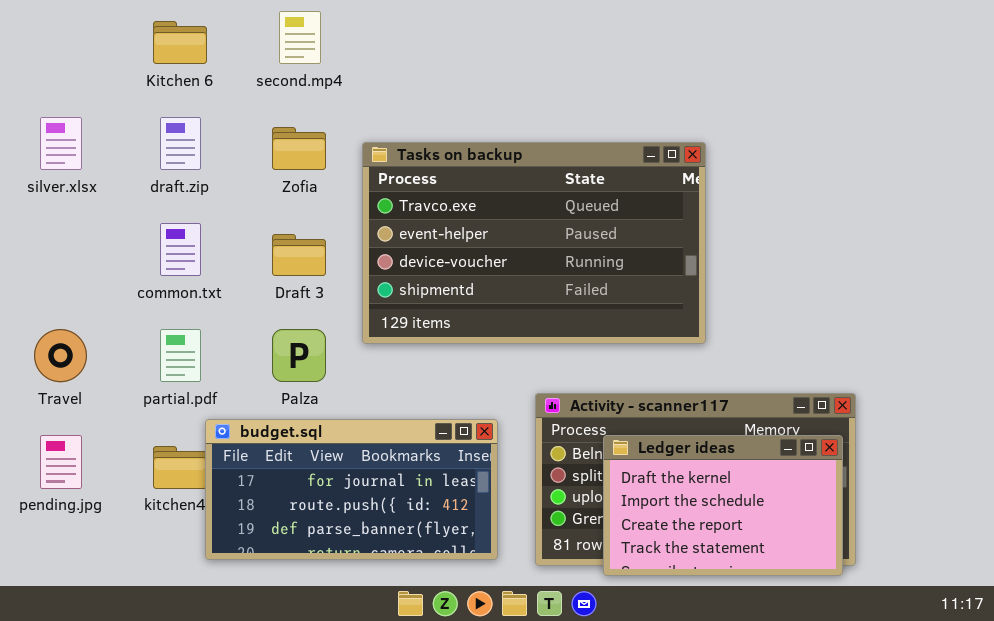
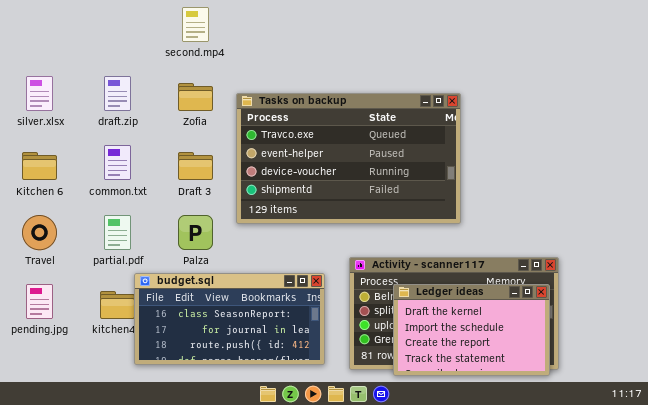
Kitchen 6: [153,21,207,64] -> [22,152,57,180], moved
budget.sql: [205,419,498,560] -> [134,273,325,365], scrolled up 1 row

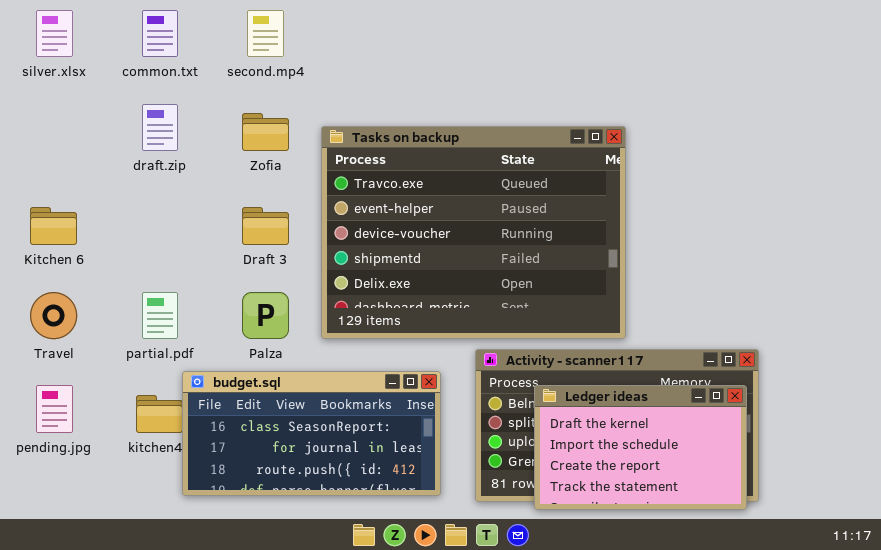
silver.xlsx: [26,76,53,111] -> [36,10,73,57], moved
Tasks on backup: [236,93,461,224] -> [321,126,626,339], resized
common.txt: [104,145,131,180] -> [142,10,178,57], moved

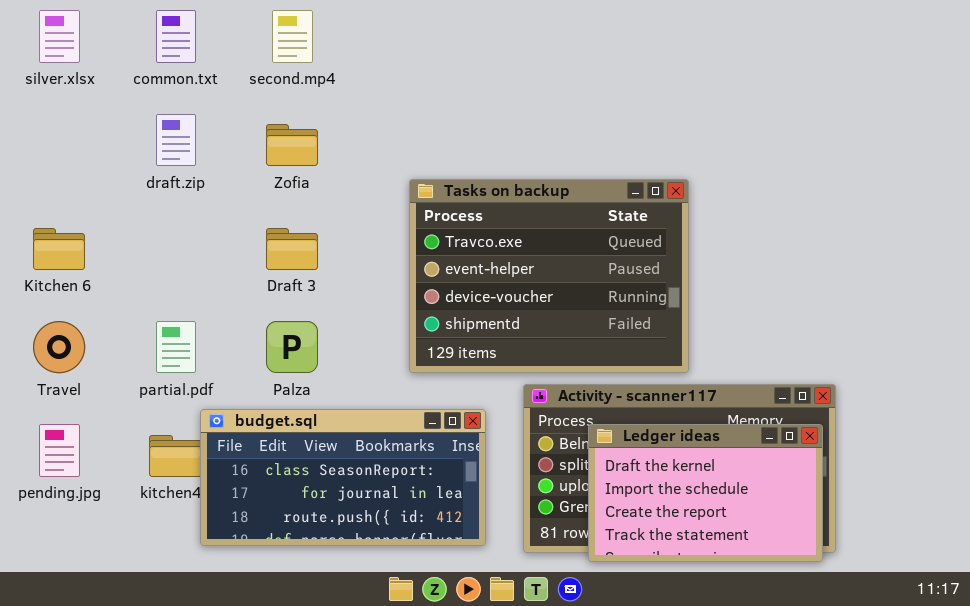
Tasks on backup: [321,126,626,339] -> [409,179,689,373], resized

